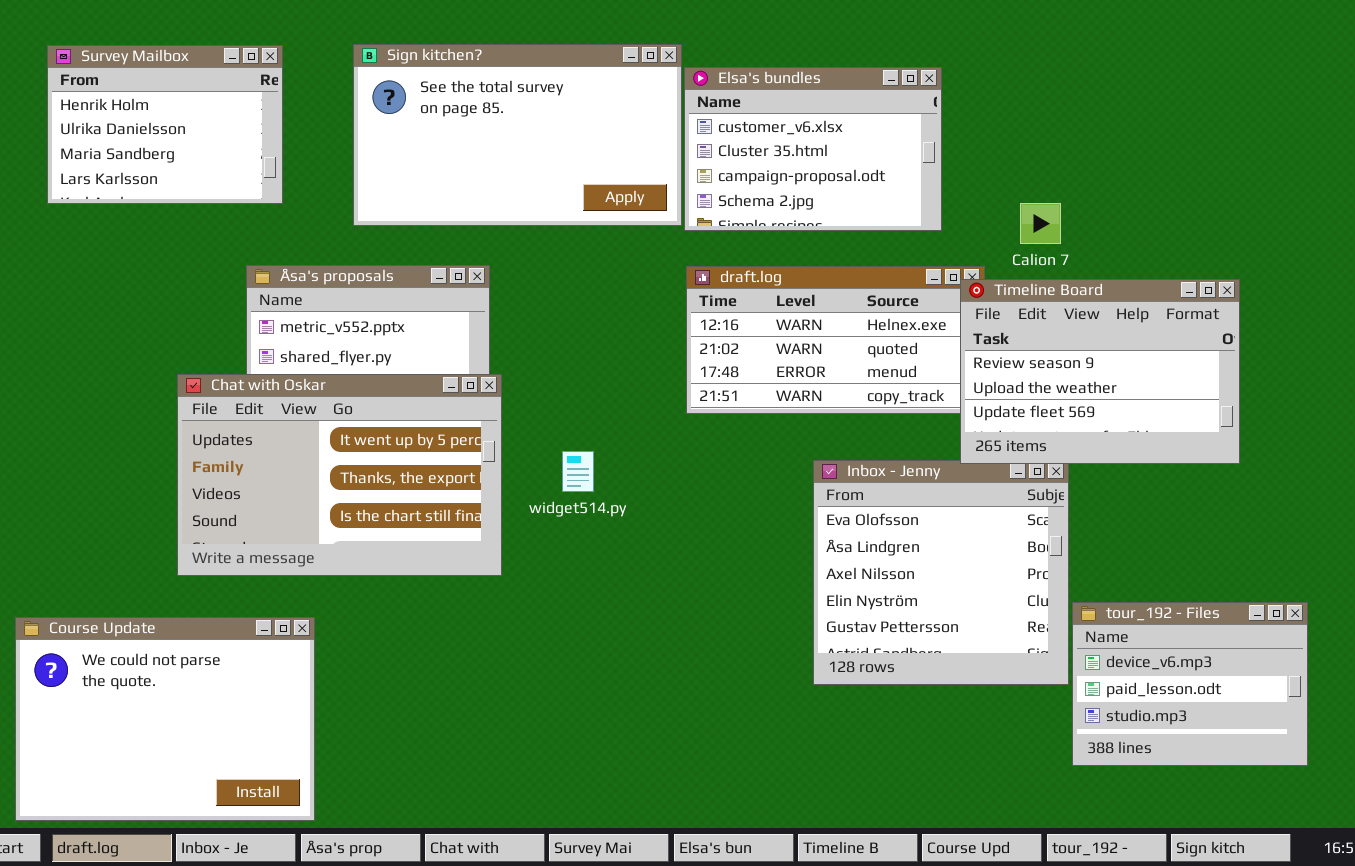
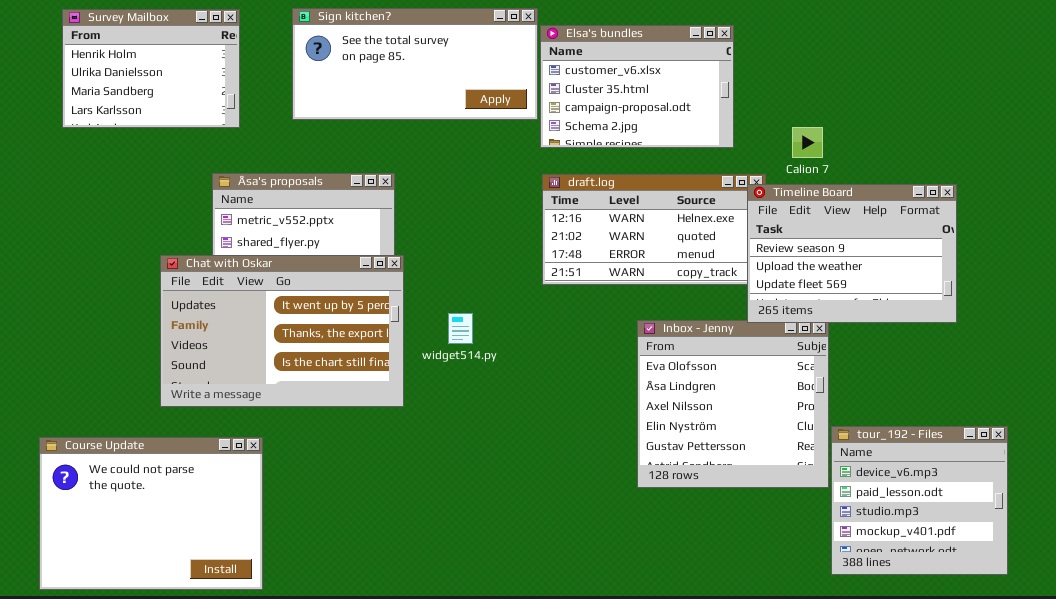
Sign kitchen?: [353,44,682,226] -> [292,8,538,120], resized
tour_192 - Files: [1072,602,1308,766] -> [831,426,1008,575], resized

